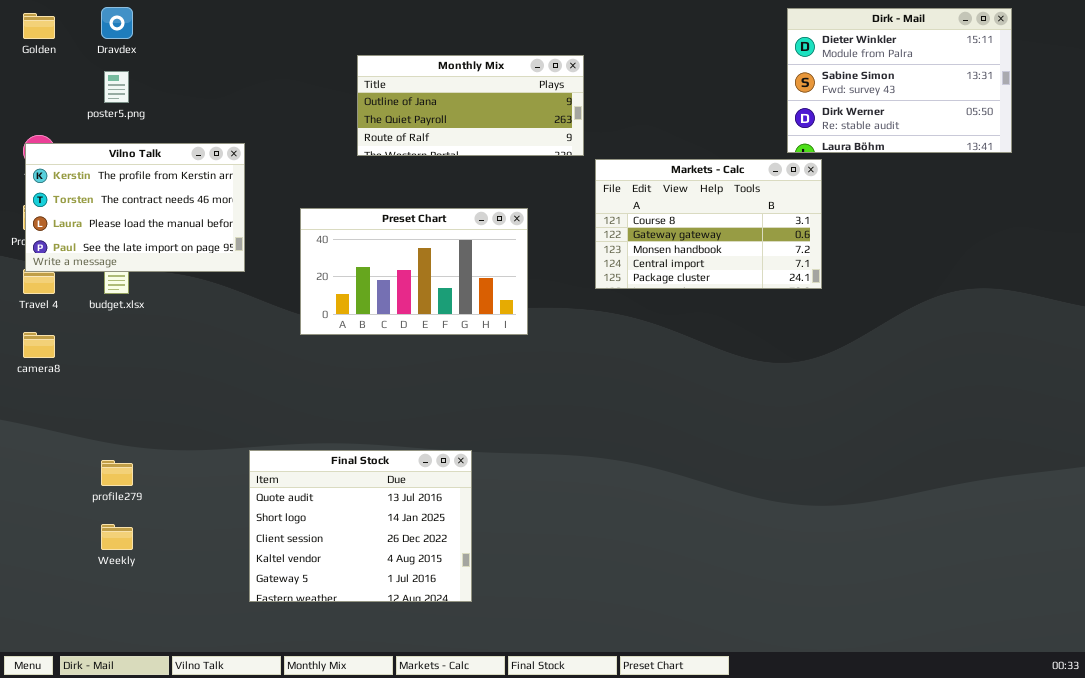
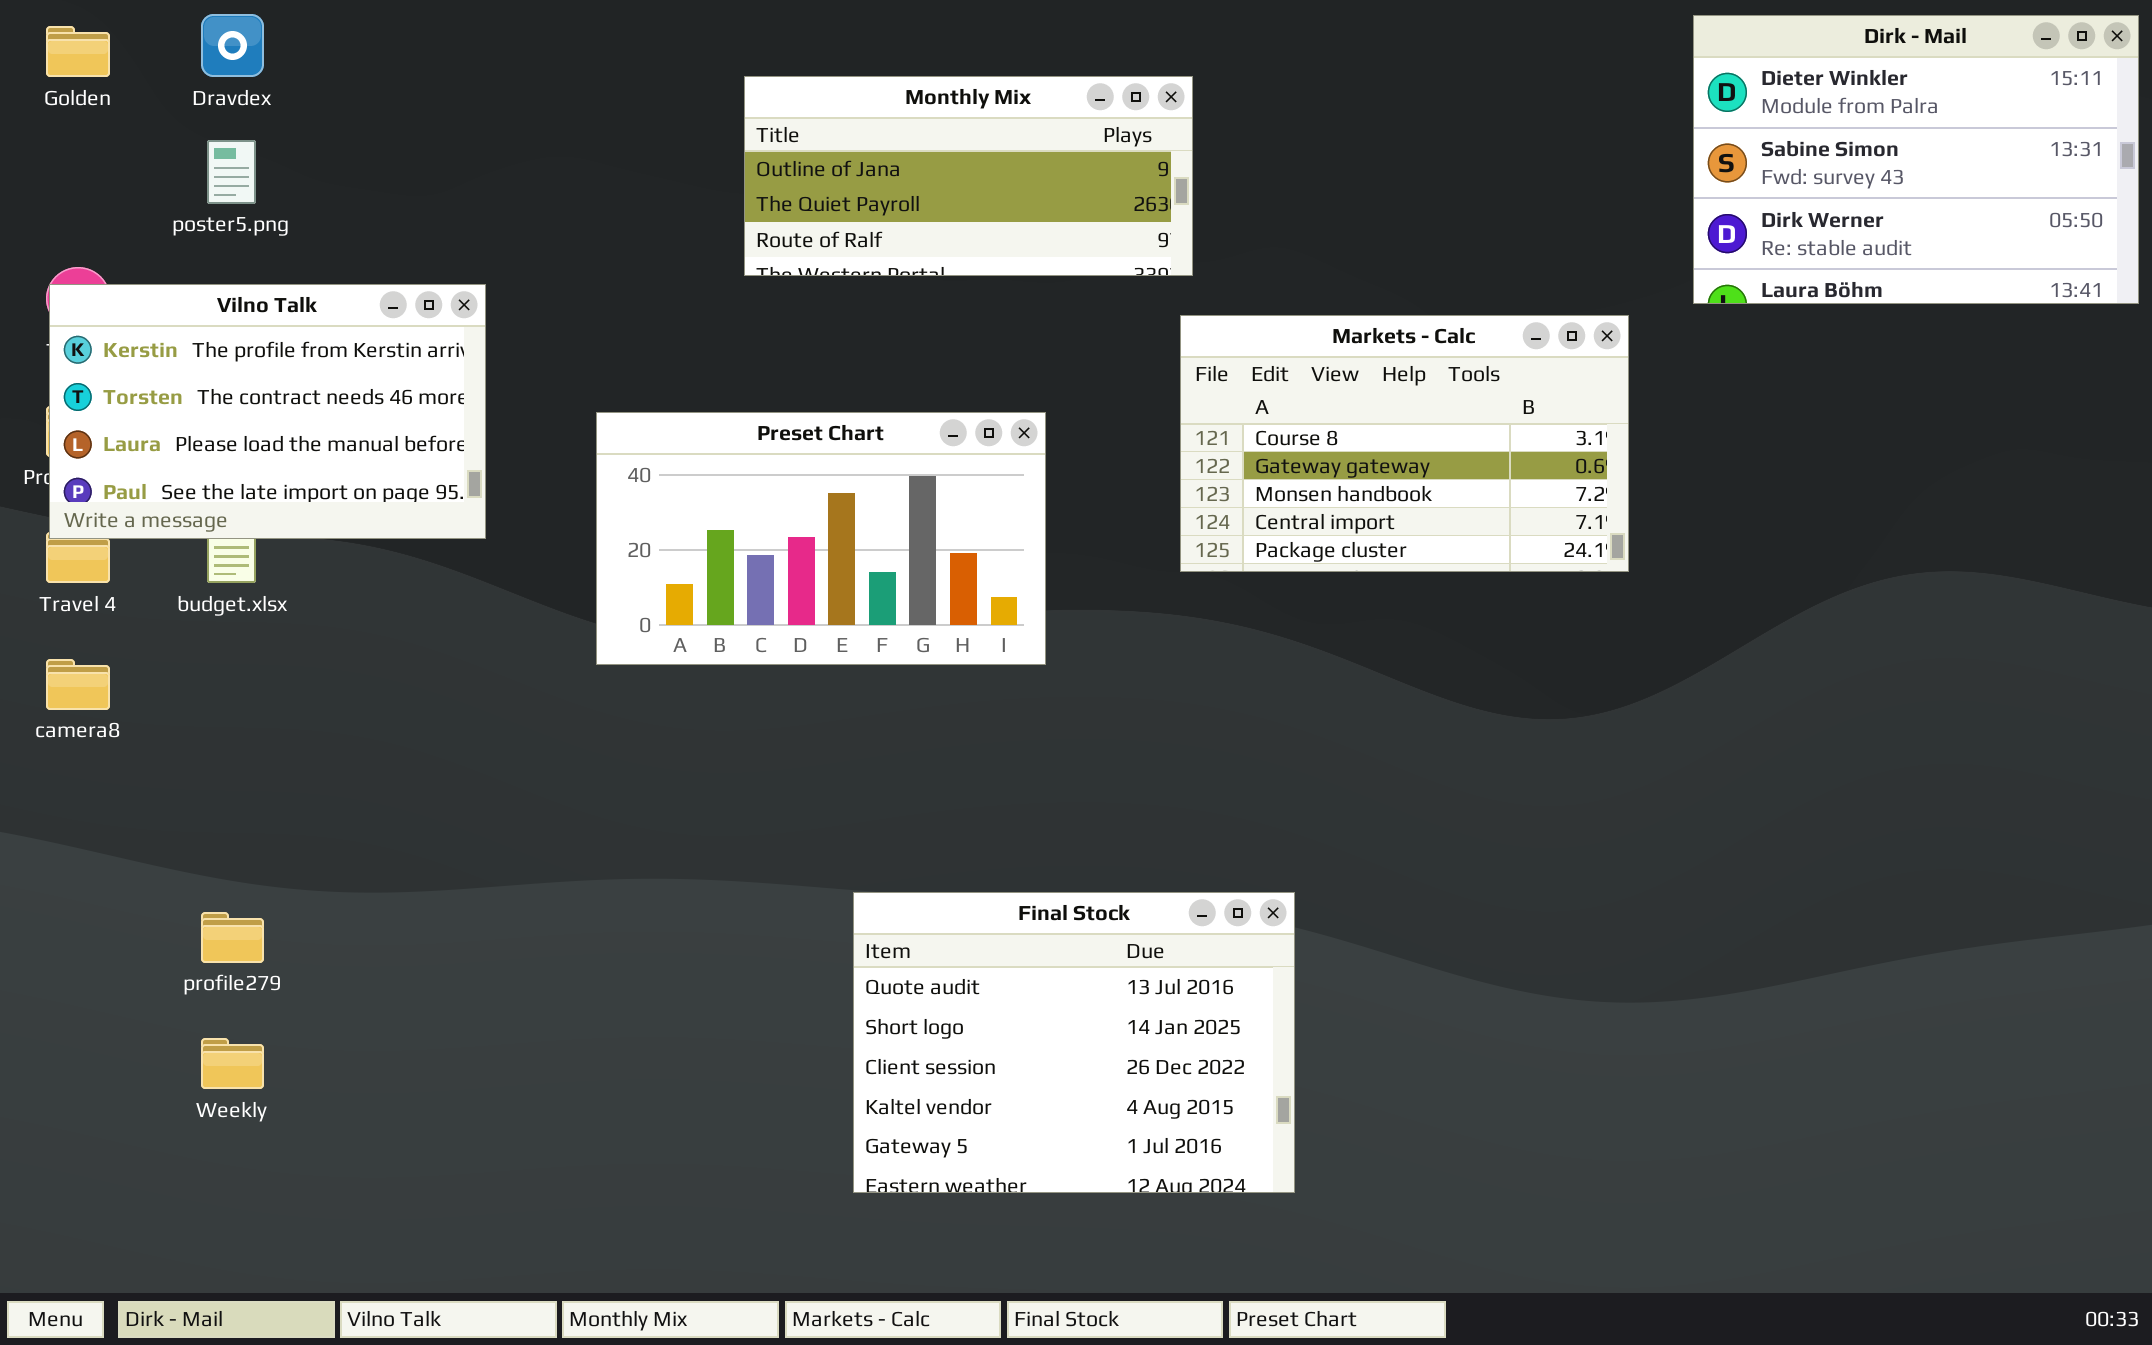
Dirk - Mail: [787,8,1012,153] -> [1693,15,2139,304], moved
Monthly Mix: [357,55,584,156] -> [744,76,1193,276], moved
Final Stock: [249,450,472,602] -> [853,892,1295,1193], moved

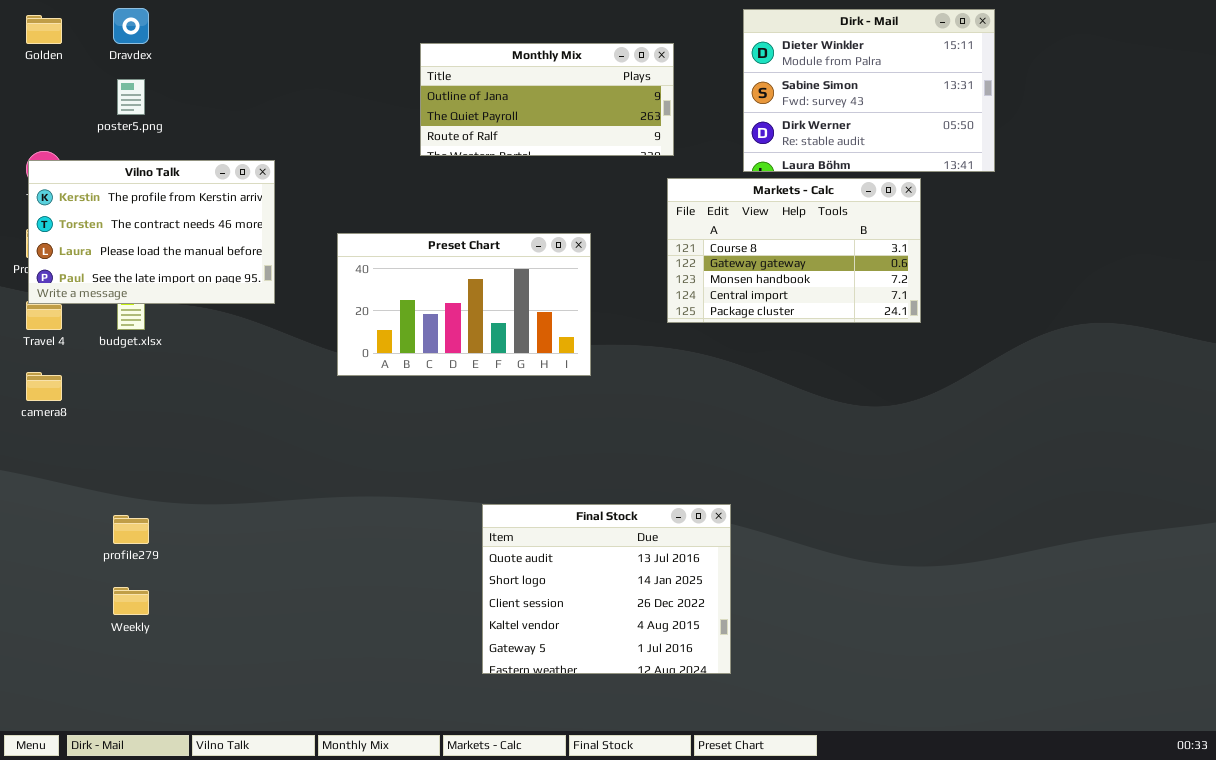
Dirk - Mail: [1693,15,2139,304] -> [743,9,995,172], moved

